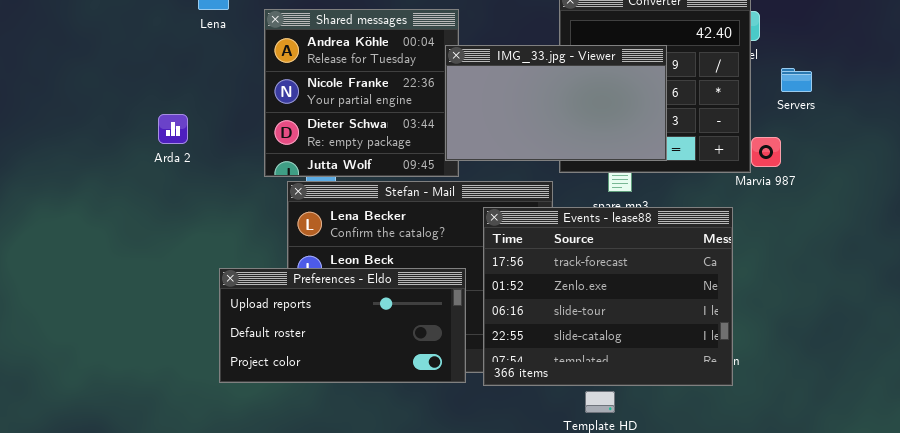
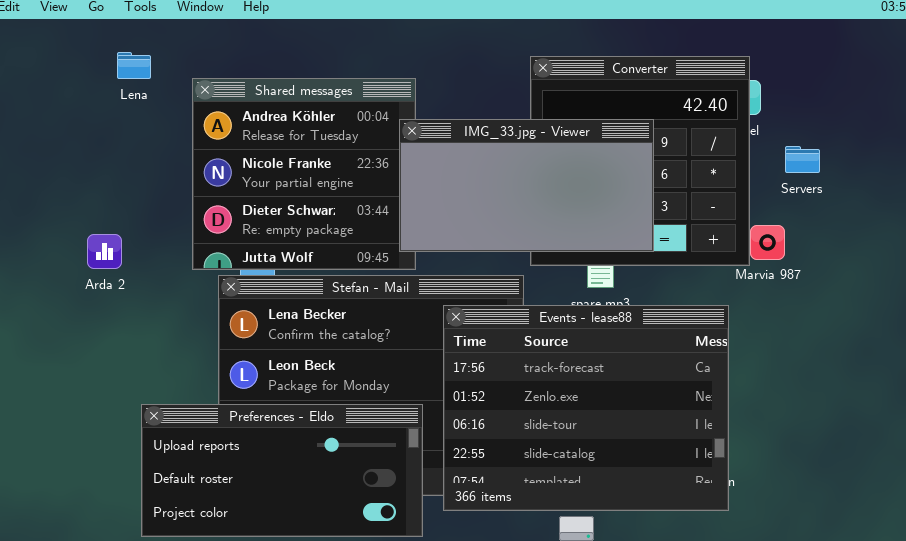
Arda 2: [158,114,188,144] -> [87,234,122,269], moved
Preferences - Eldo: [219,268,466,383] -> [141,404,423,537], moved

